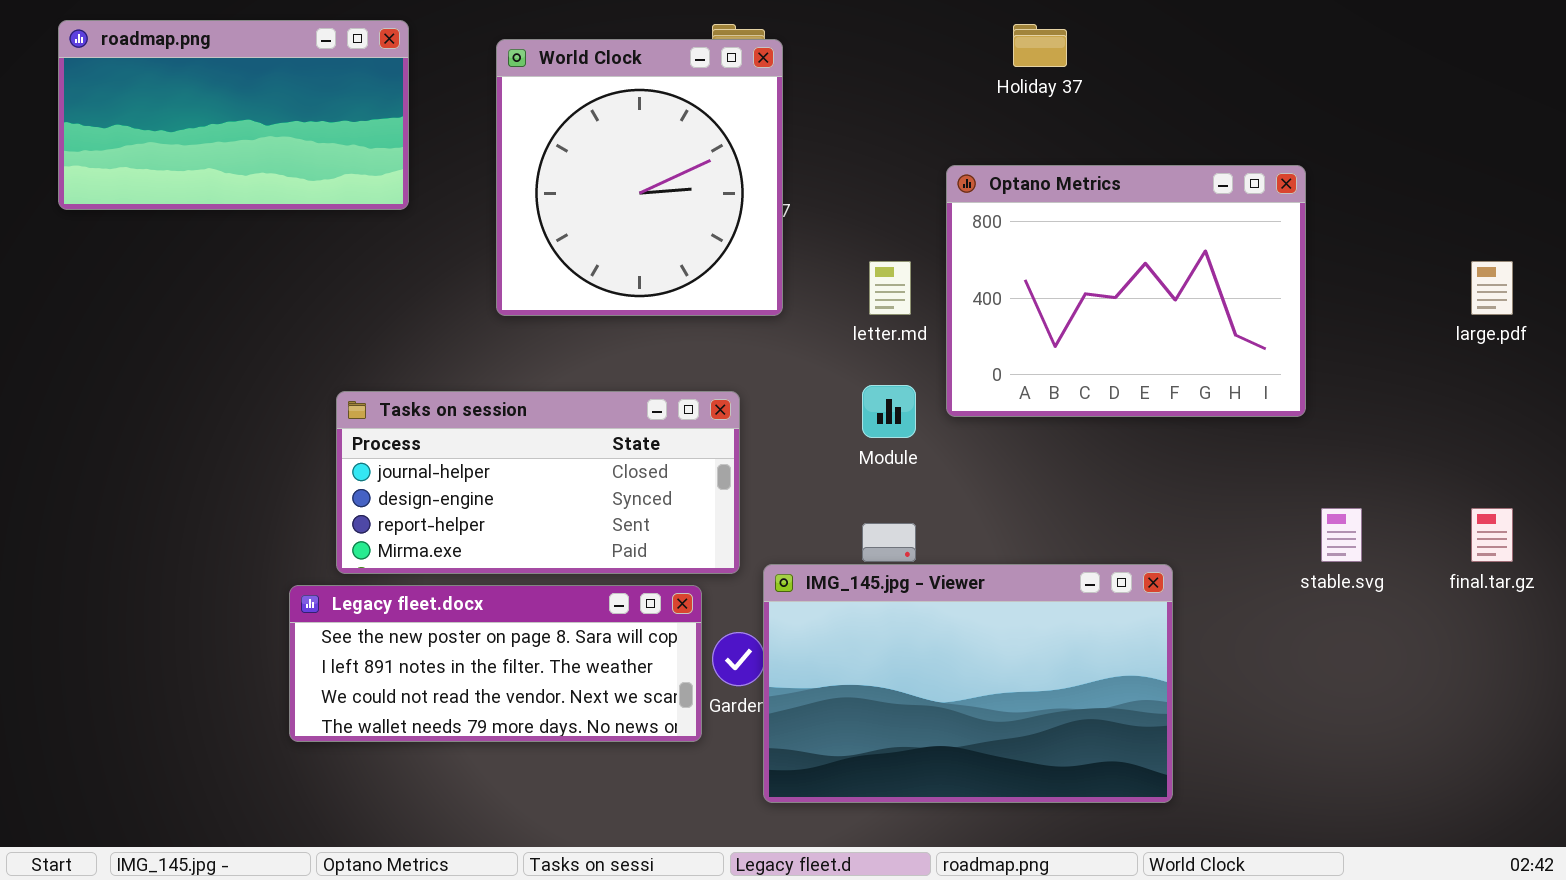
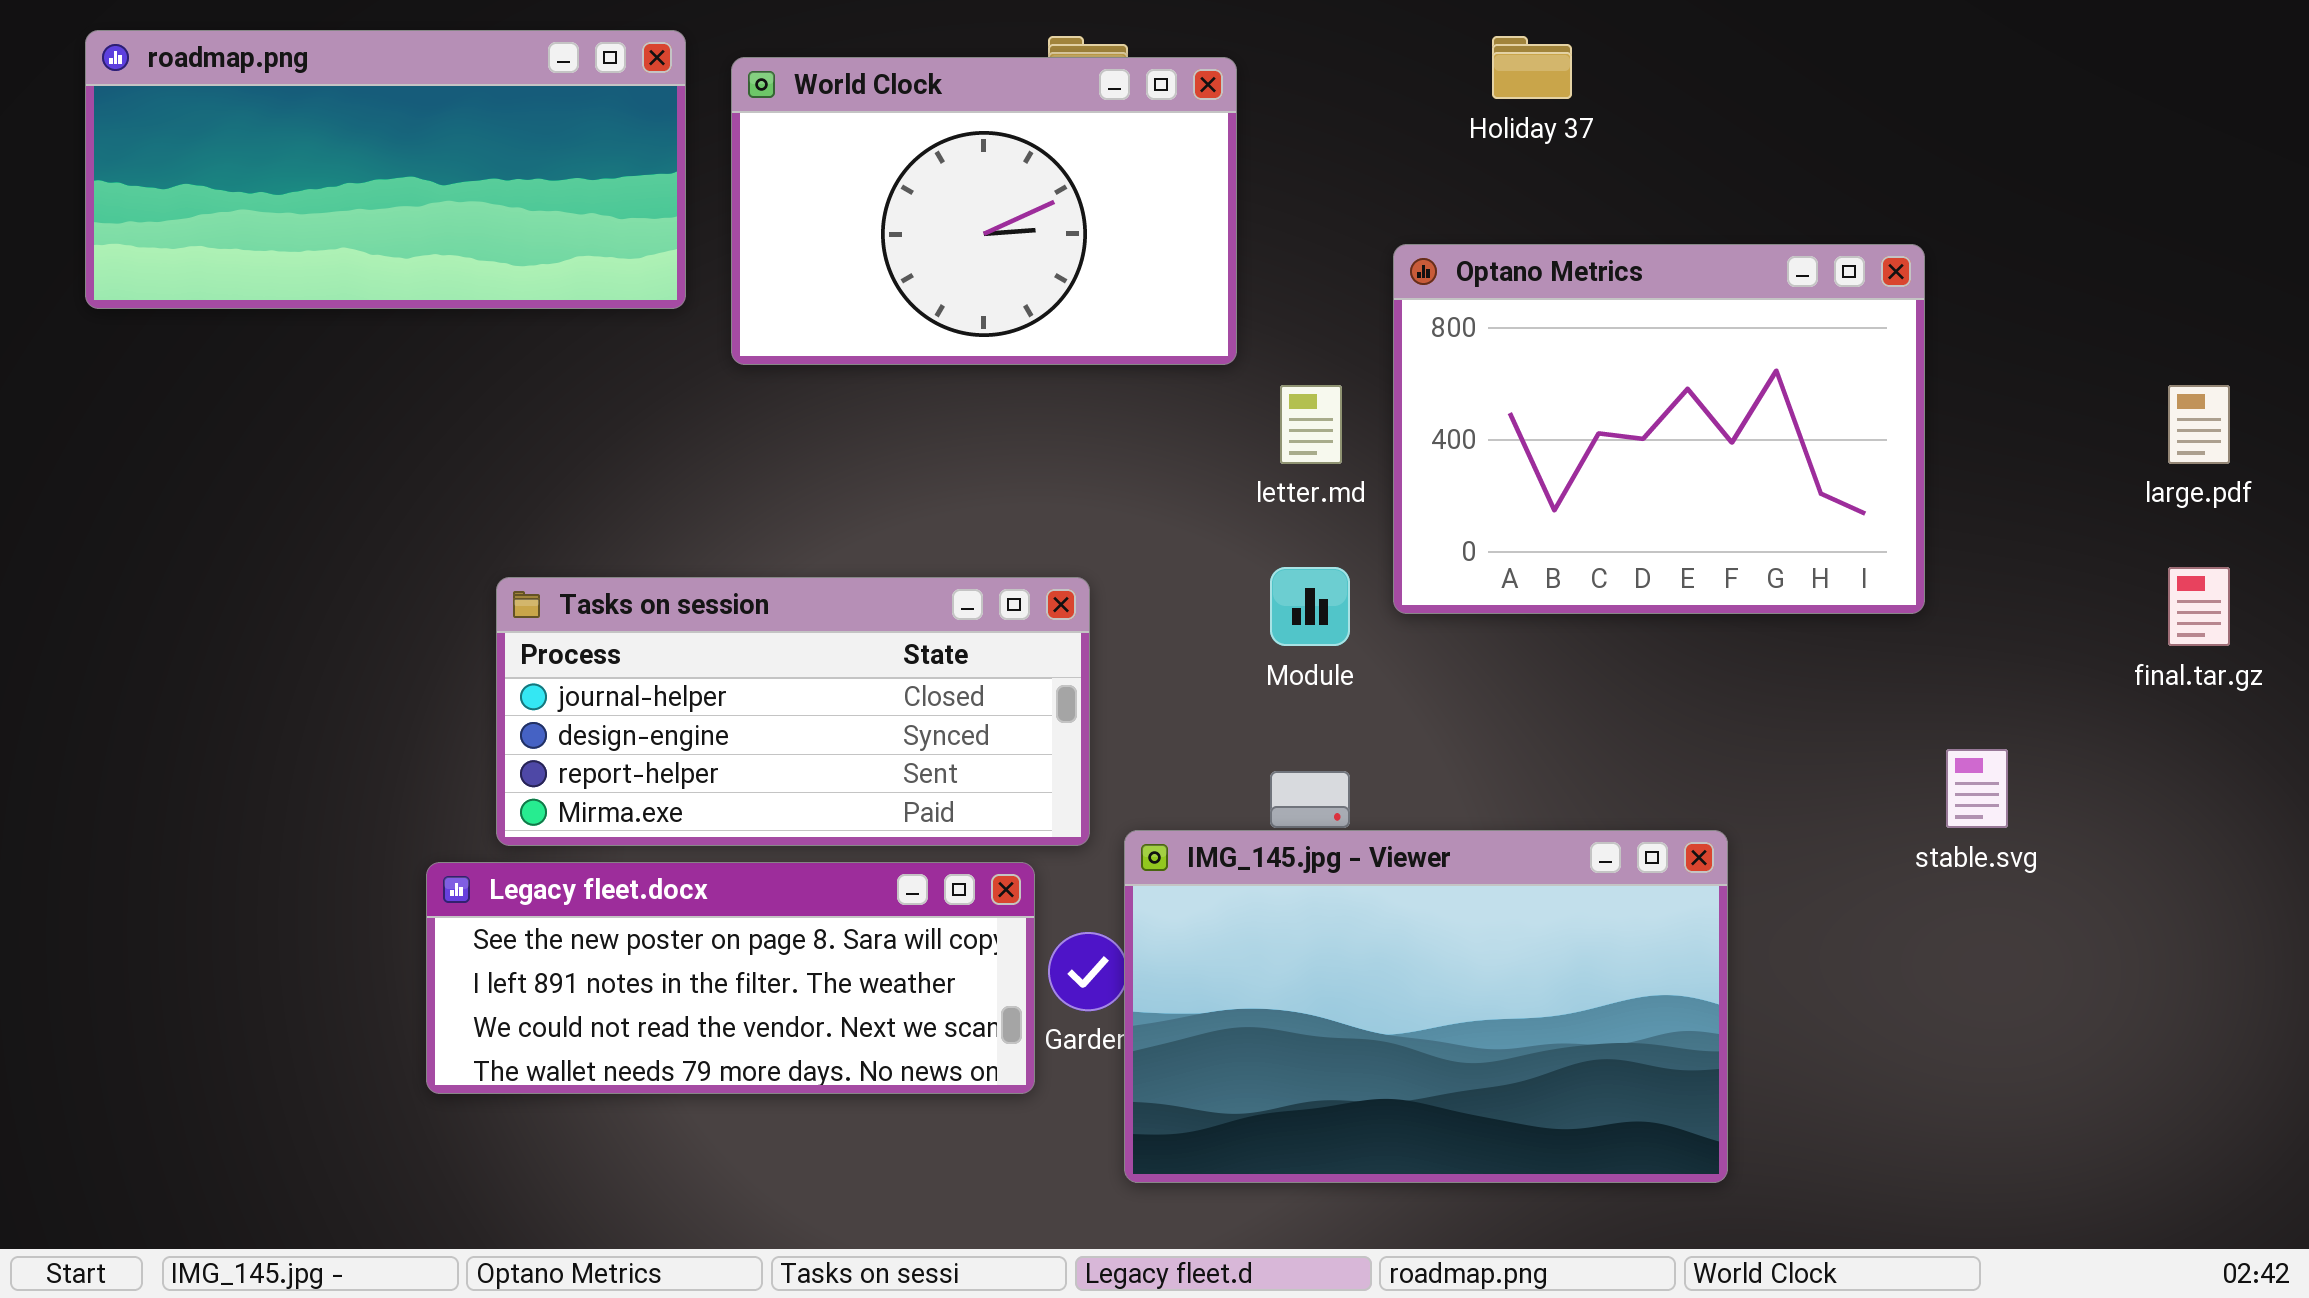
roadmap.png: [58,20,409,210] -> [85,30,686,309], resized
World Clock: [496,39,783,316] -> [731,57,1237,365], resized
final.tar.gz: [1471,508,1513,562] -> [2168,567,2230,646], moved

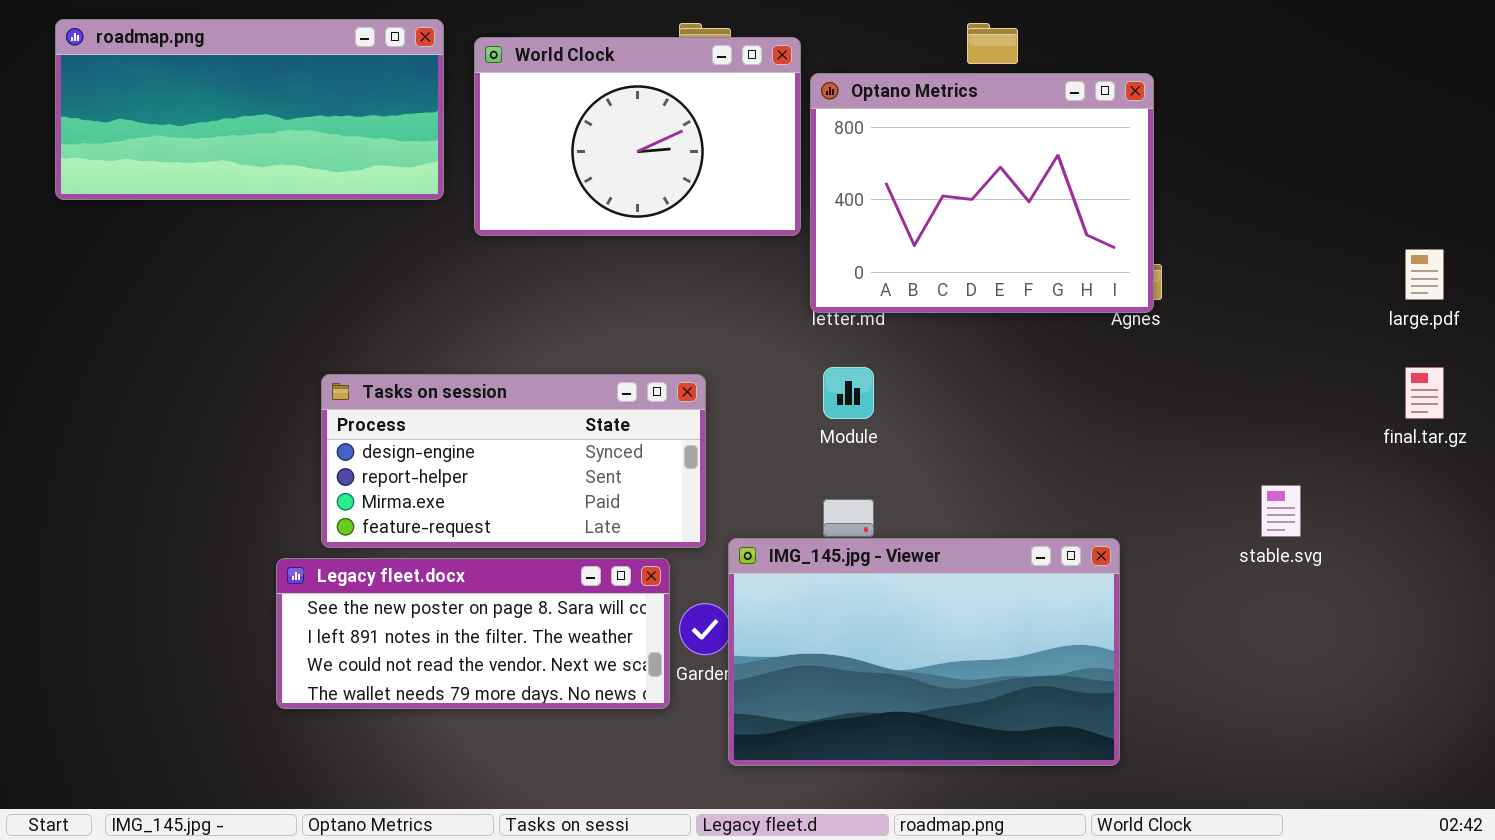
Optano Metrics: [1393,244,1925,614] -> [810,73,1154,313], moved
Tasks on session: [496,577,1090,846] -> [321,374,706,548], scrolled down 1 row

